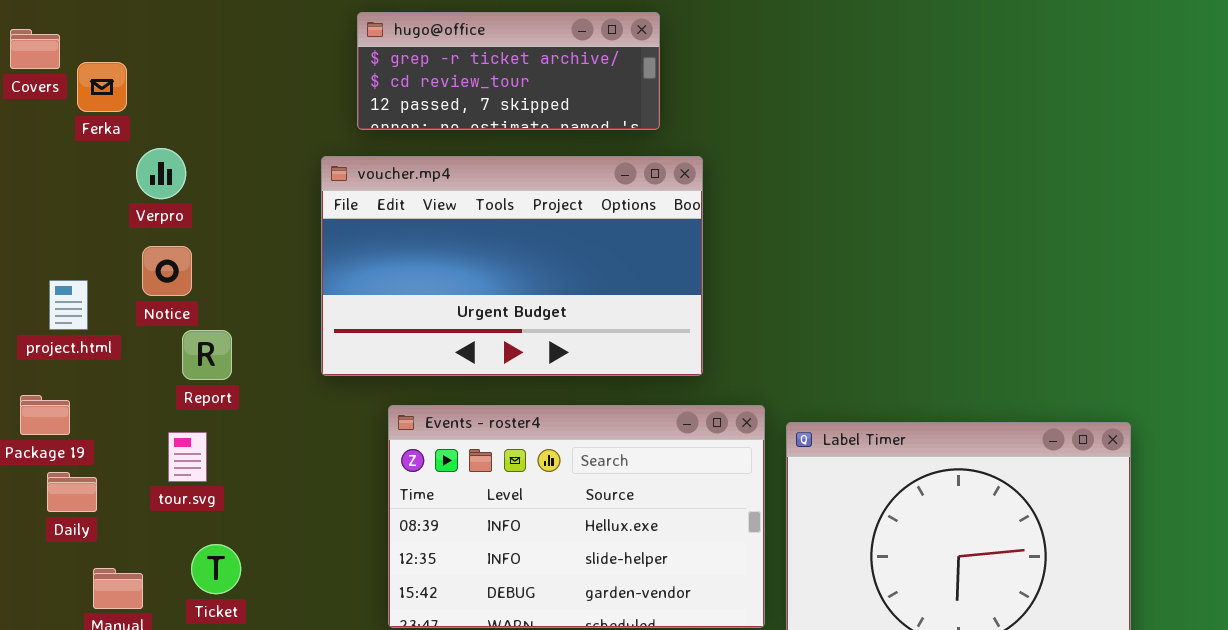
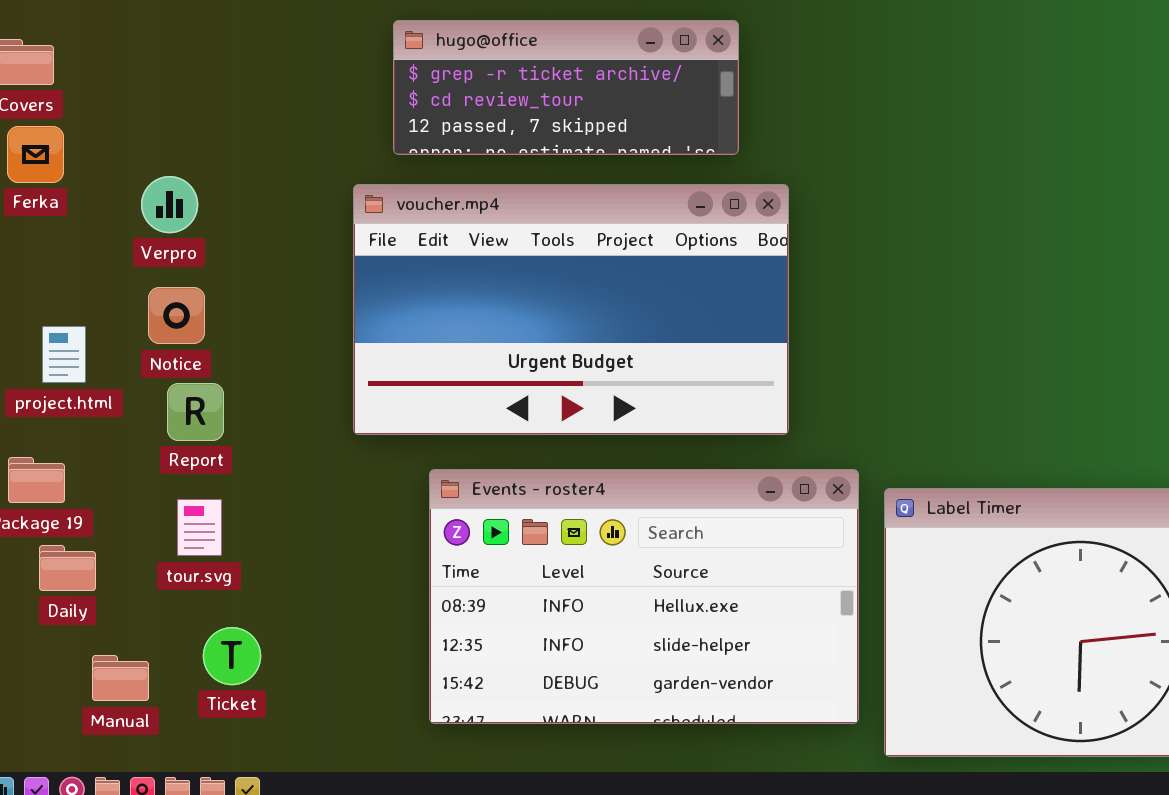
Ferka: [77,62,127,112] -> [7,126,64,183], moved
Report: [182,330,232,380] -> [167,383,224,441], moved

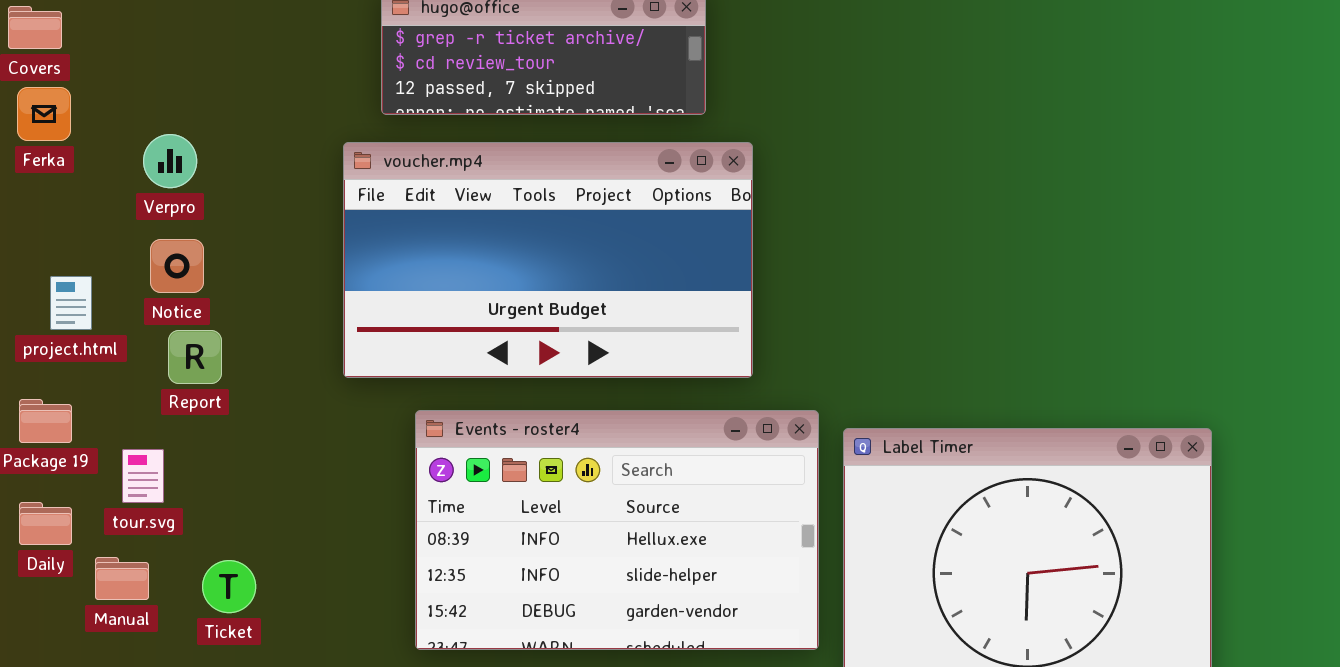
tour.svg: [177,499,222,556] -> [122,449,164,503], moved
Daily: [39,545,96,591] -> [19,502,72,545], moved
Manual: [92,655,149,701] -> [95,557,149,600], moved

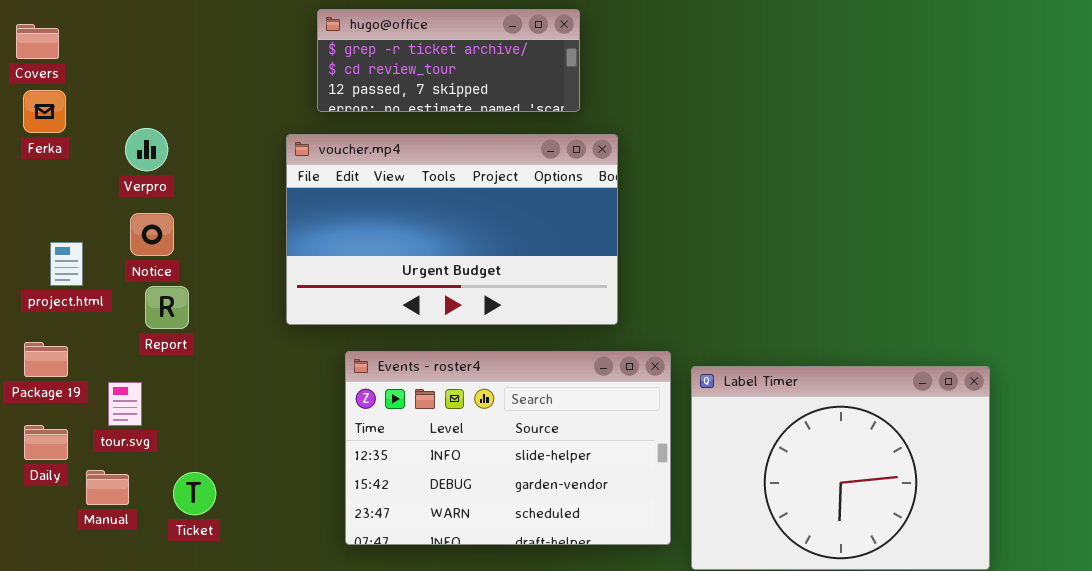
Events - roster4: [415,410,819,650] -> [345,351,671,545], scrolled down 1 row

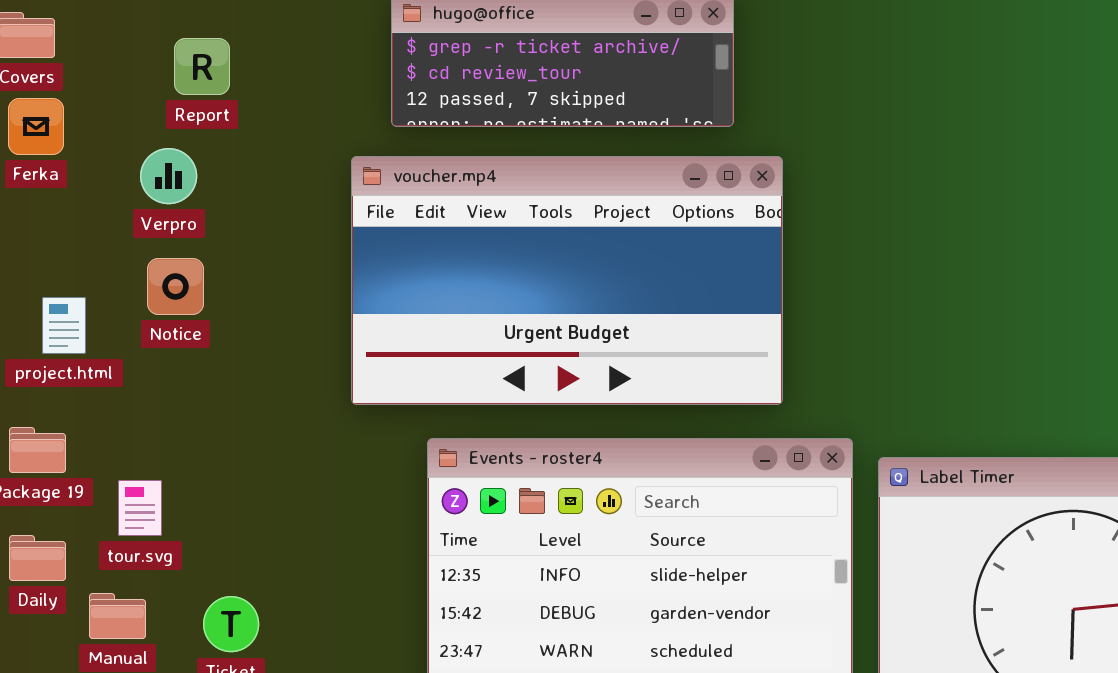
Report: [145,286,189,329] -> [174,38,230,95], moved

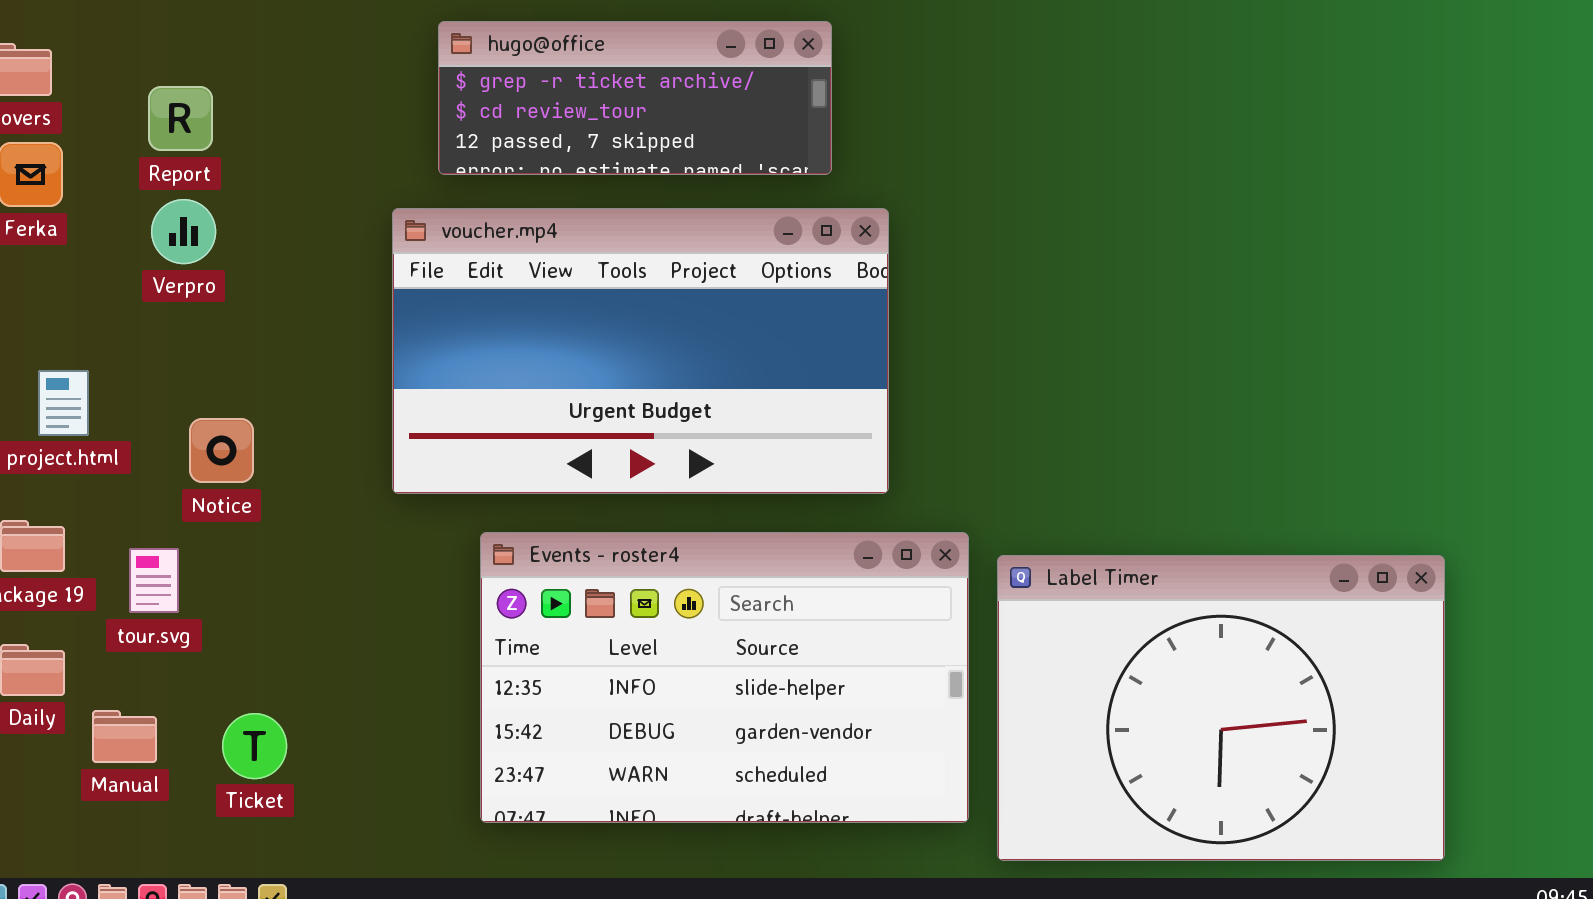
Report: [174,38,230,95] -> [148,86,213,151], moved
Notice: [147,258,204,315] -> [189,418,254,483], moved
tour.svg: [118,480,162,536] -> [129,548,179,613], moved

